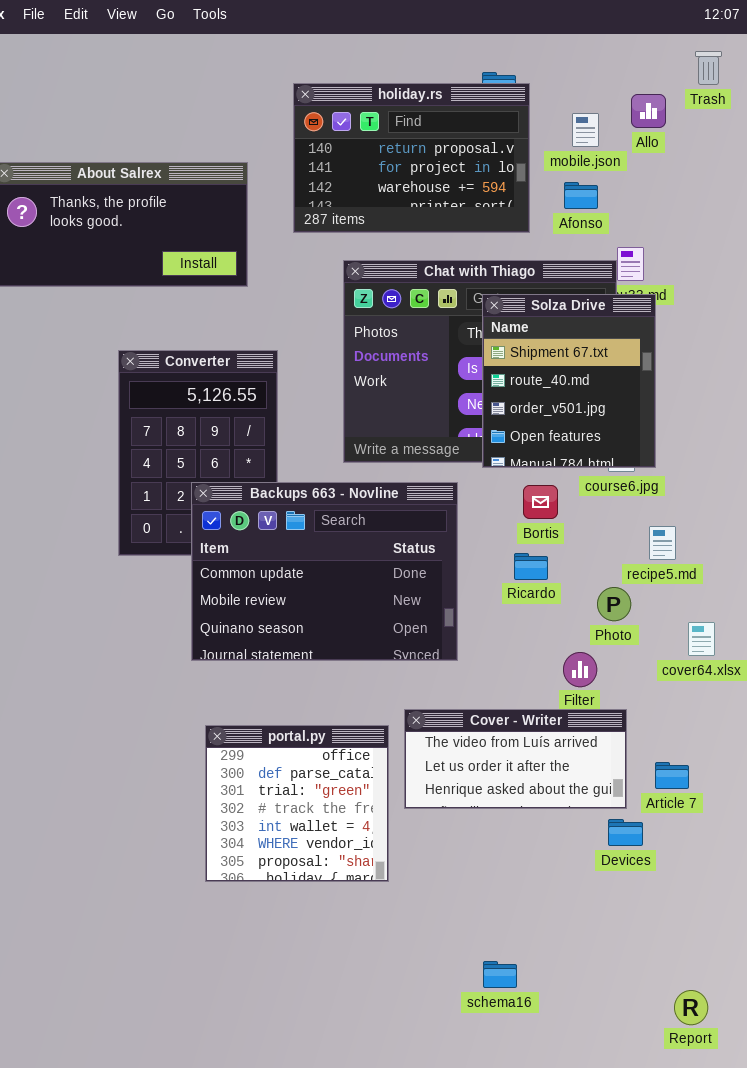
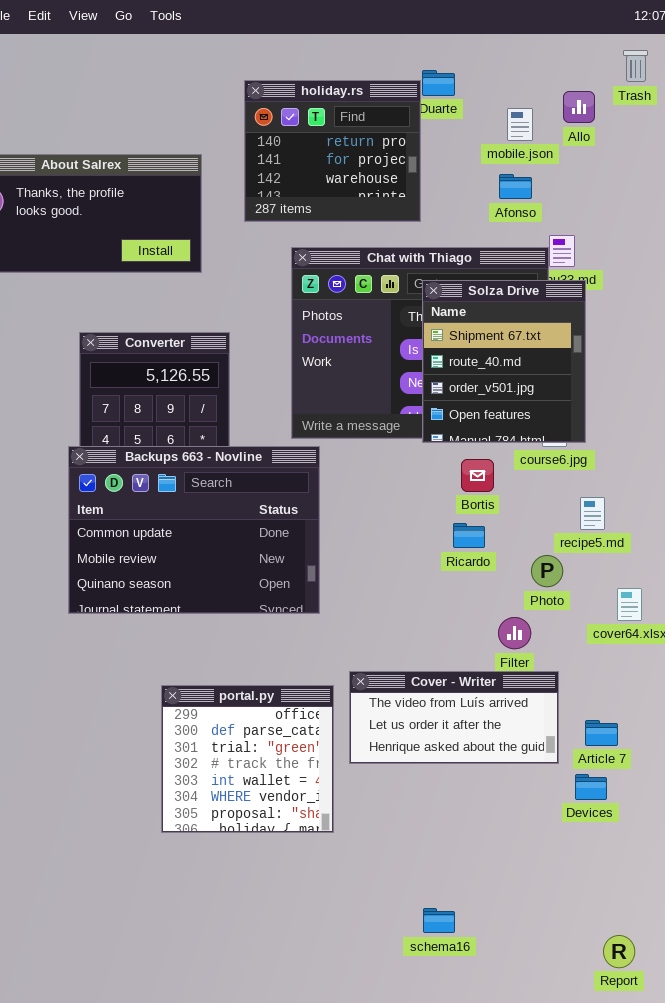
holiday.rs: [293,83,530,233] -> [244,80,421,222], resized
Backups 663 - Novline: [191,482,458,661] -> [68,446,320,614], moved
Devices: [608,819,643,846] -> [575,774,607,800], moved

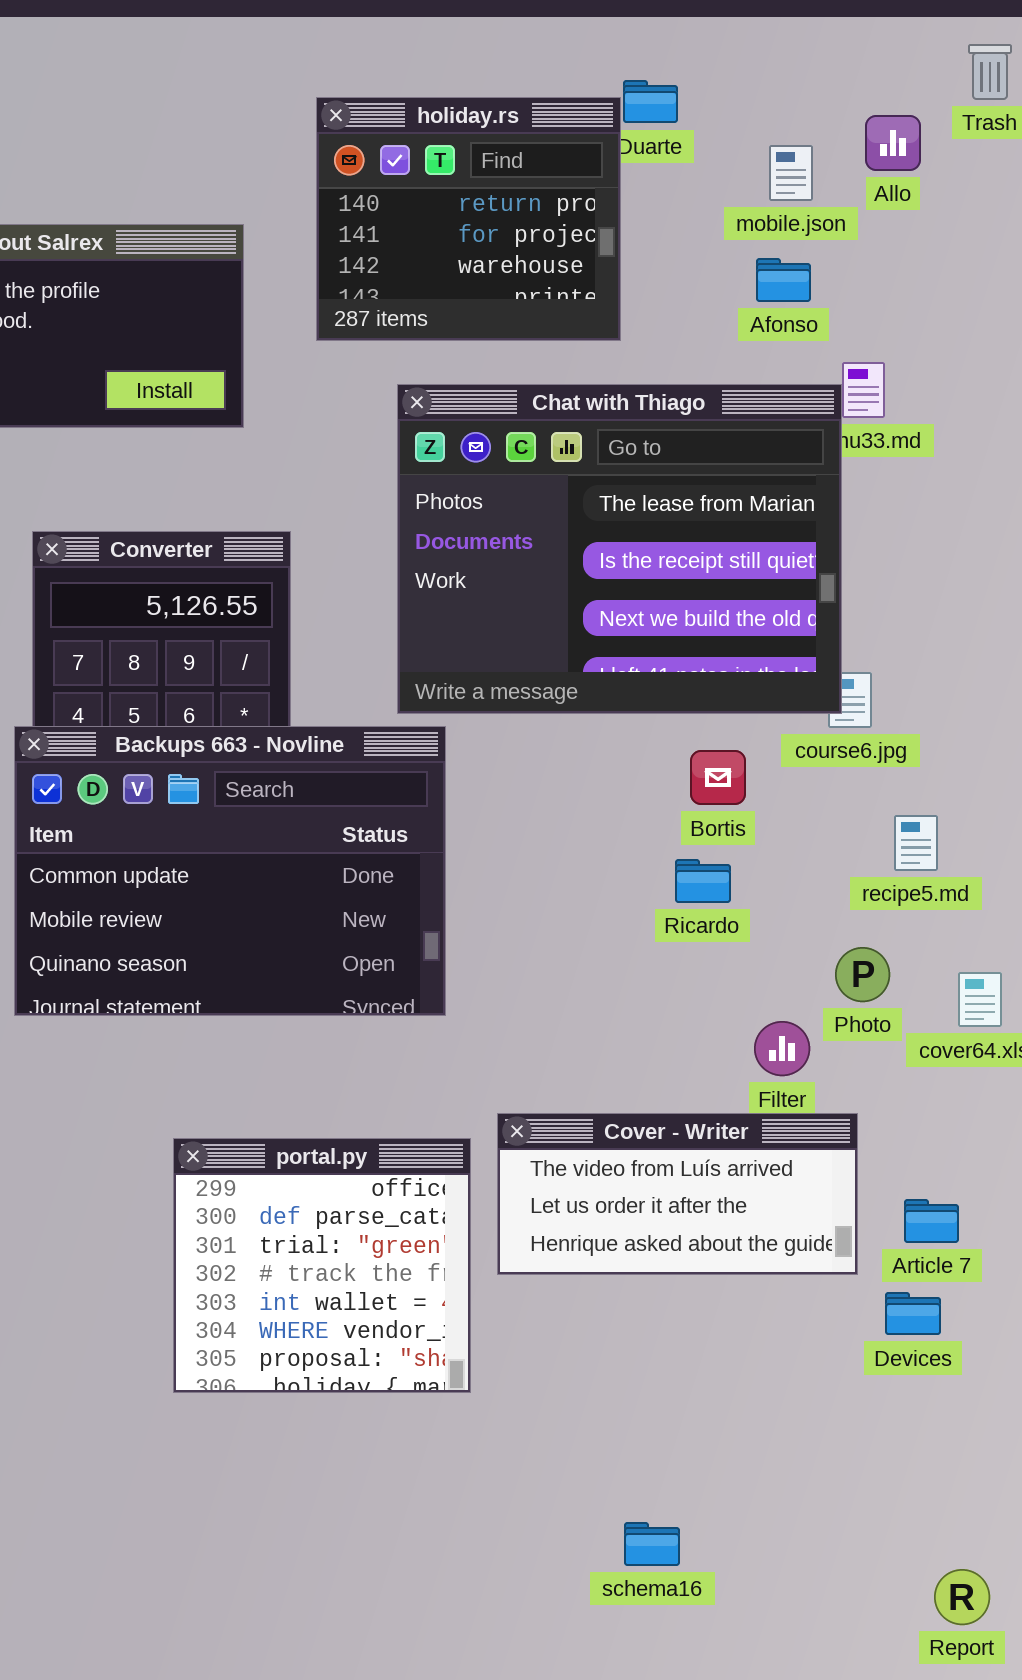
Solza Drive: [422,280,586,443] -> none, closed
Photo: [531,555,563,587] -> [835,947,890,1002], moved

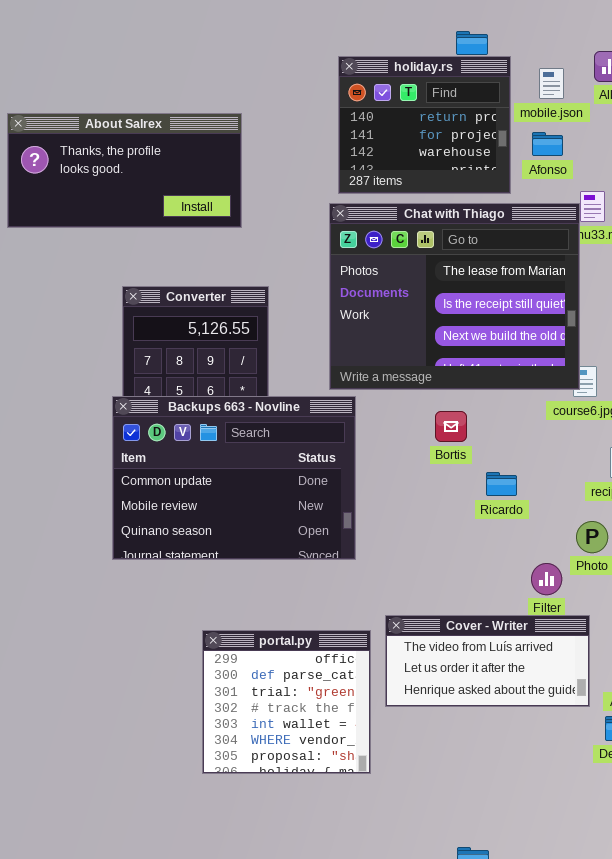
holiday.rs: [316,97,621,341] -> [338,56,511,194], moved
Bortis: [690,750,746,805] -> [435,411,467,442], moved

